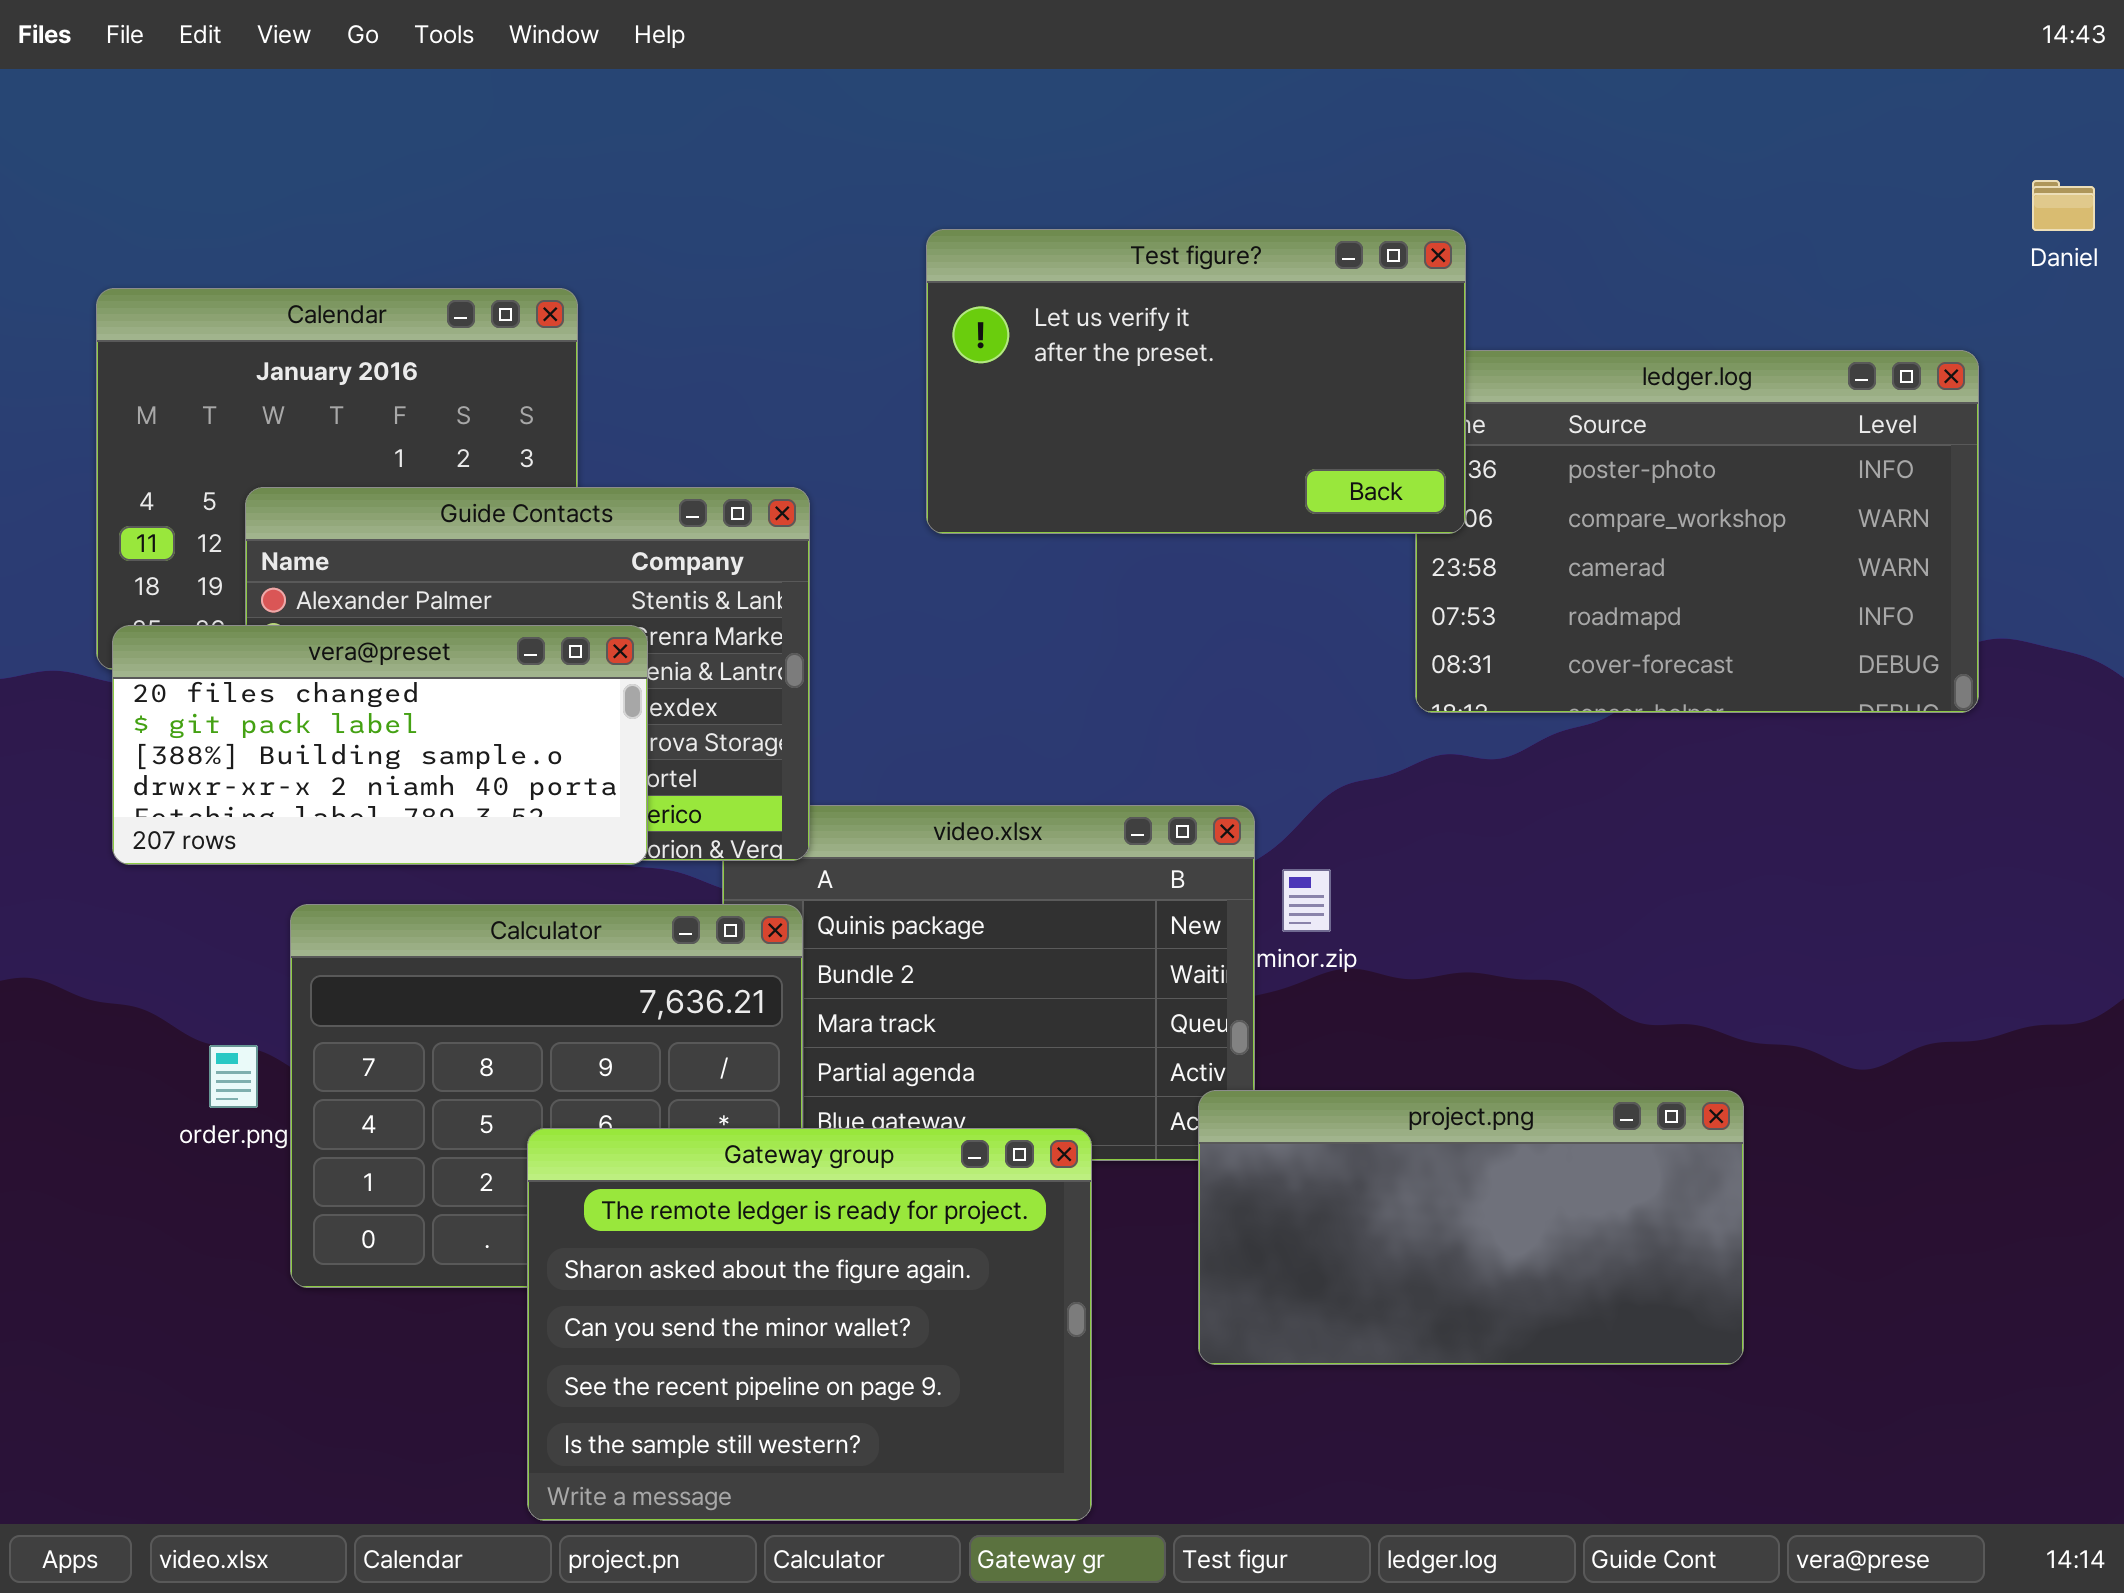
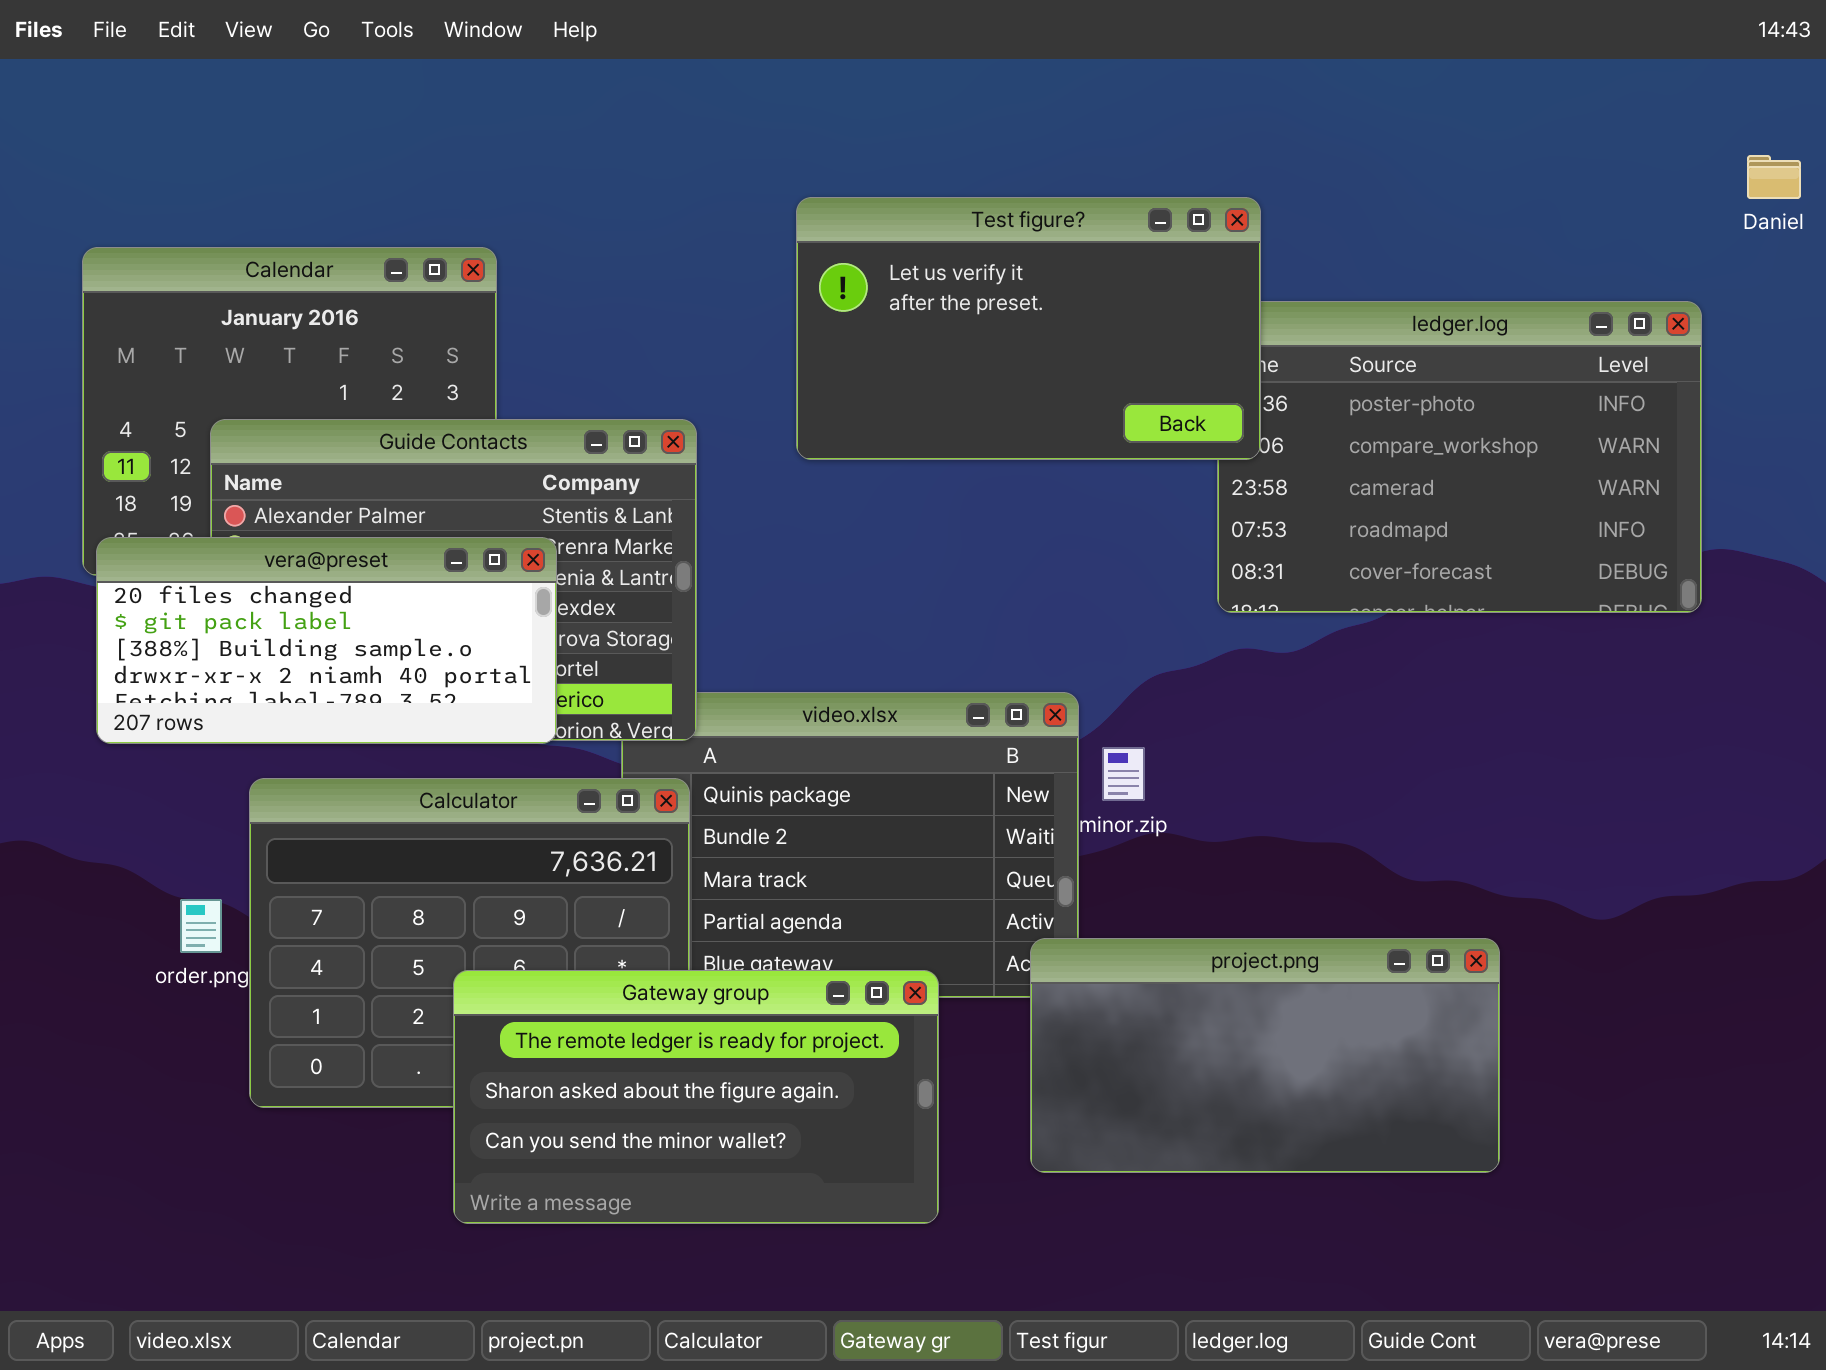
Gateway group: [527,1128,1092,1521] -> [453,970,939,1224], resized

